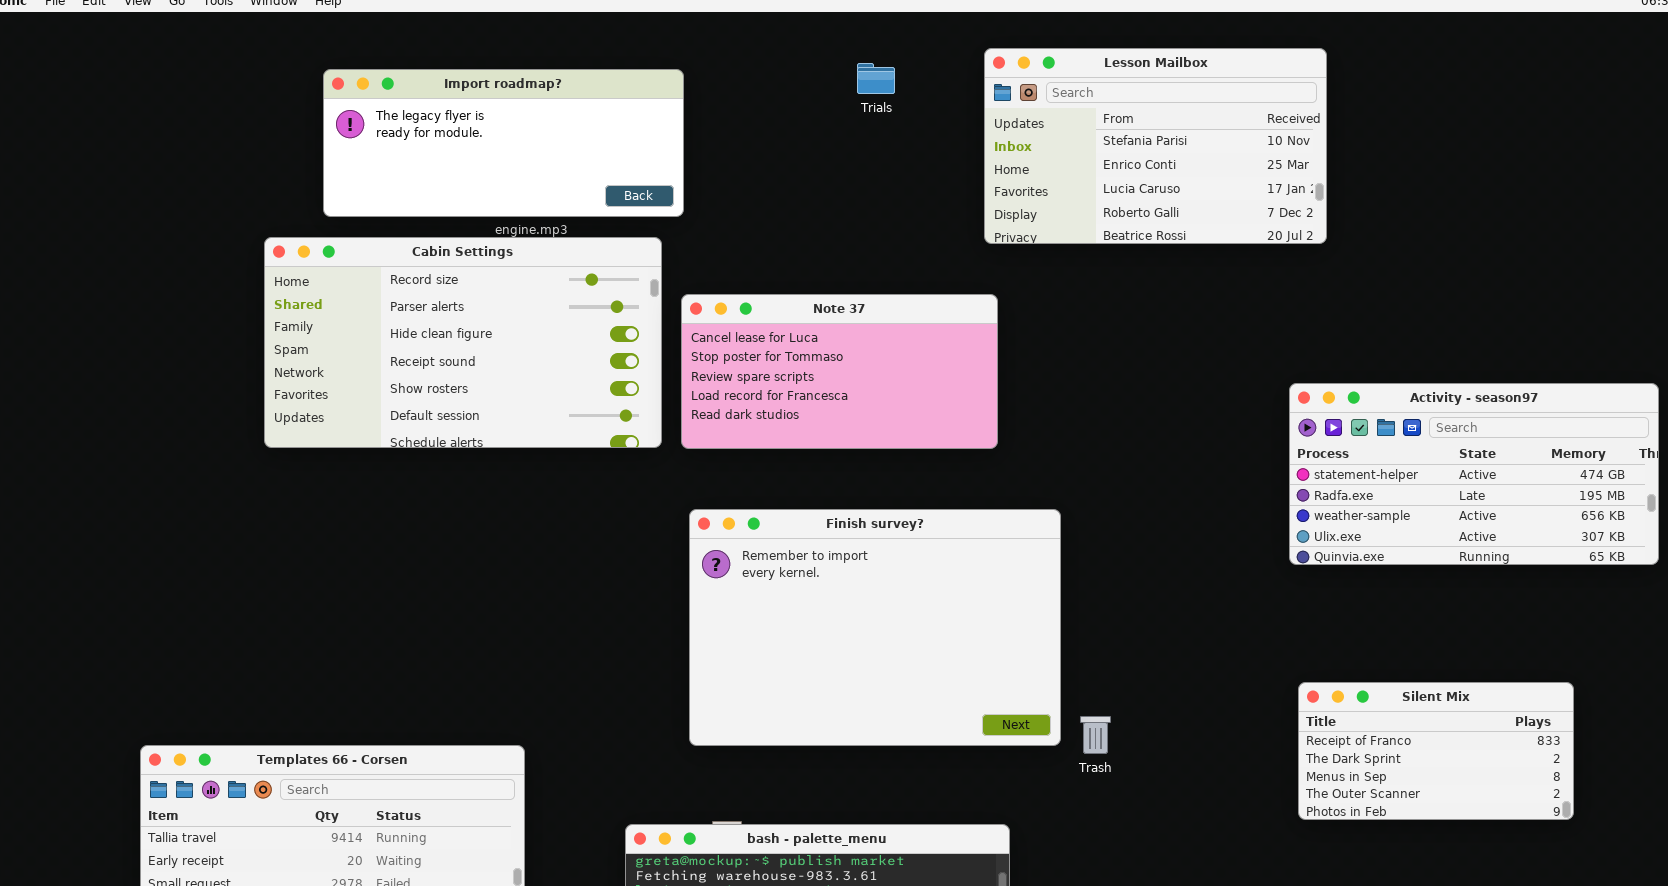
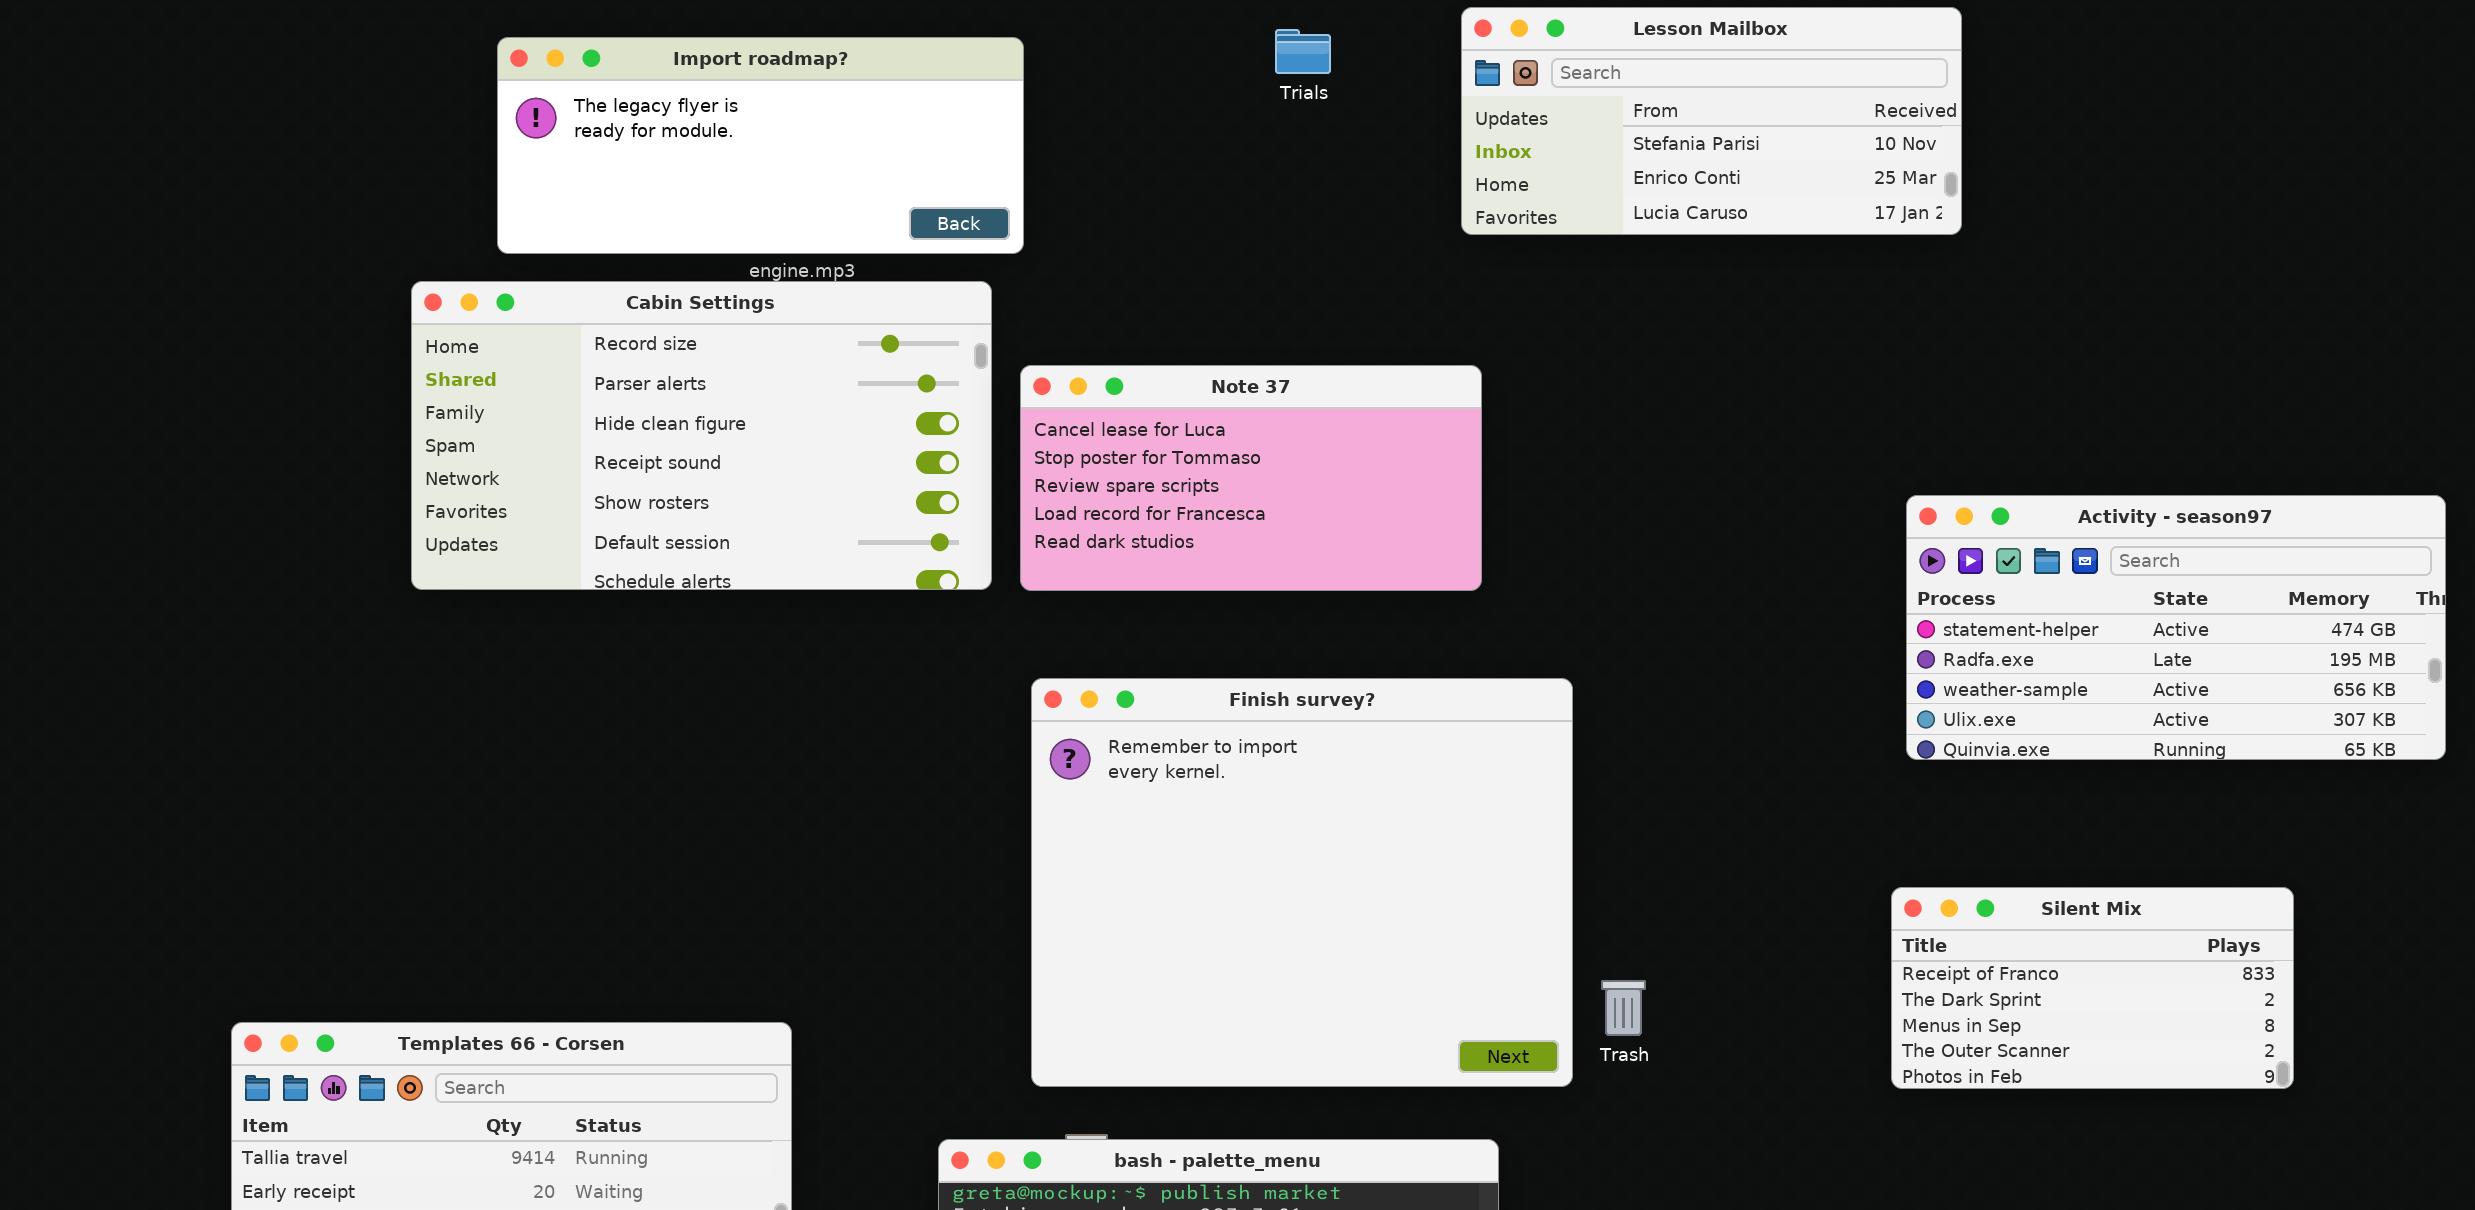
Lesson Mailbox: [984,48,1327,244] -> [1461,7,1962,235], resized
Finish survey?: [689,509,1061,746] -> [1031,678,1573,1087], resized
Silent Mix: [1298,682,1574,820] -> [1891,887,2294,1089], moved

